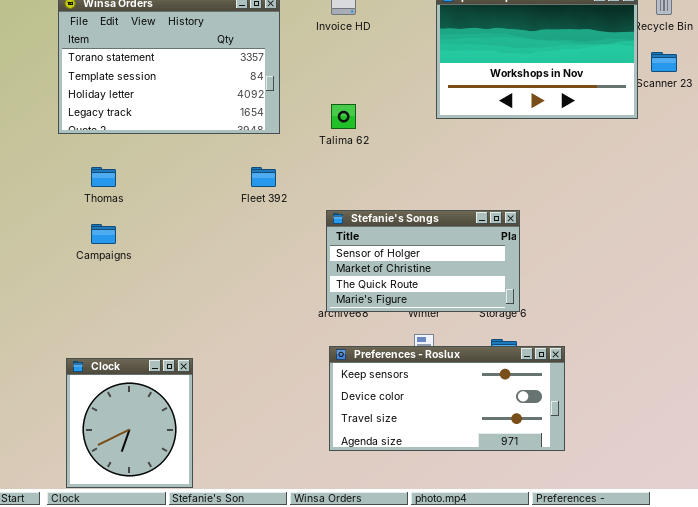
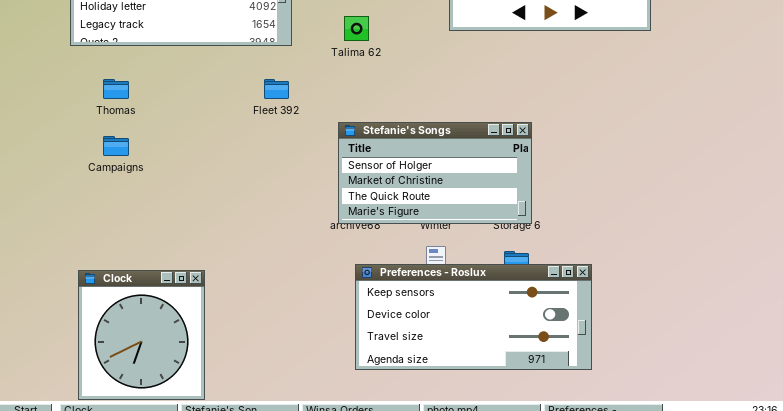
Preferences - Roslux: [329,346,565,451] -> [355,264,592,370], moved

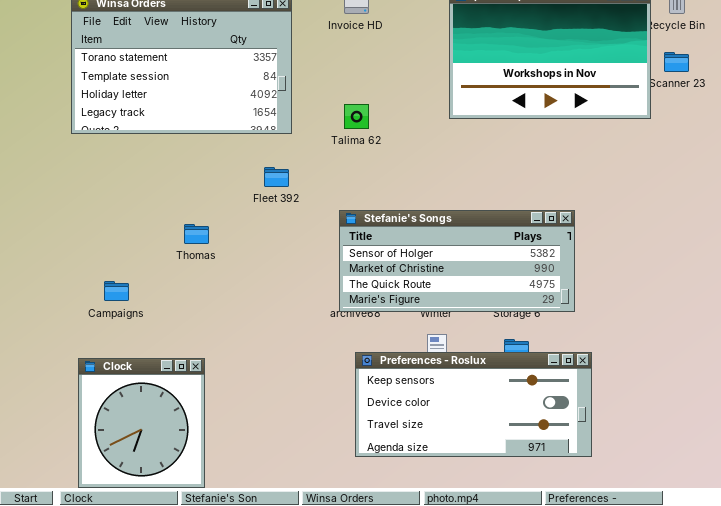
Thomas: [103,79,129,99] -> [184,224,209,244], moved
Stefanie's Songs: [338,122,532,224] -> [339,210,575,312], resized
Campaigns: [103,136,129,156] -> [104,281,129,301], moved

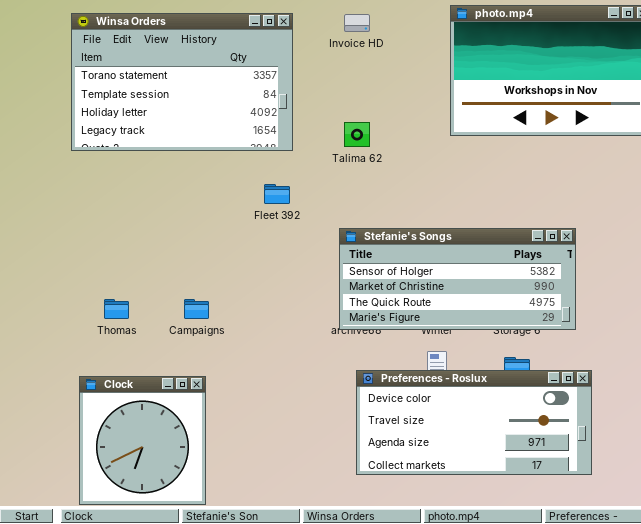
Thomas: [184,224,209,244] -> [104,299,129,319], moved
Campaigns: [104,281,129,301] -> [184,299,209,319], moved
Preferences - Roslux: [355,352,592,457] -> [356,370,592,475], scrolled down 1 row

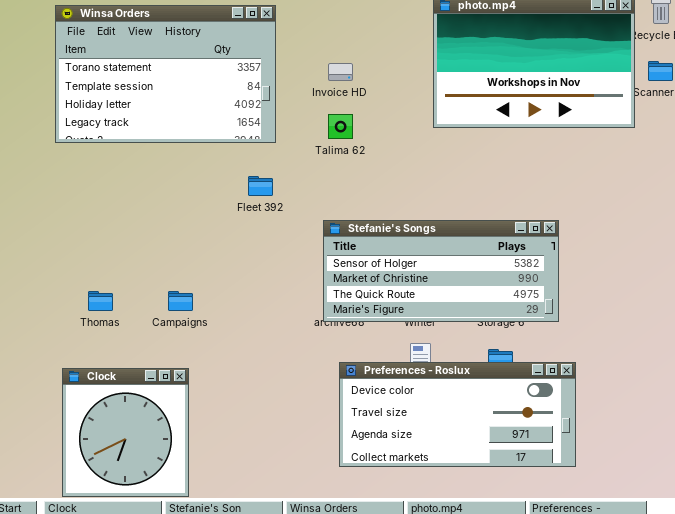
Invoice HD: [344,14,370,32] -> [328,63,353,81], moved

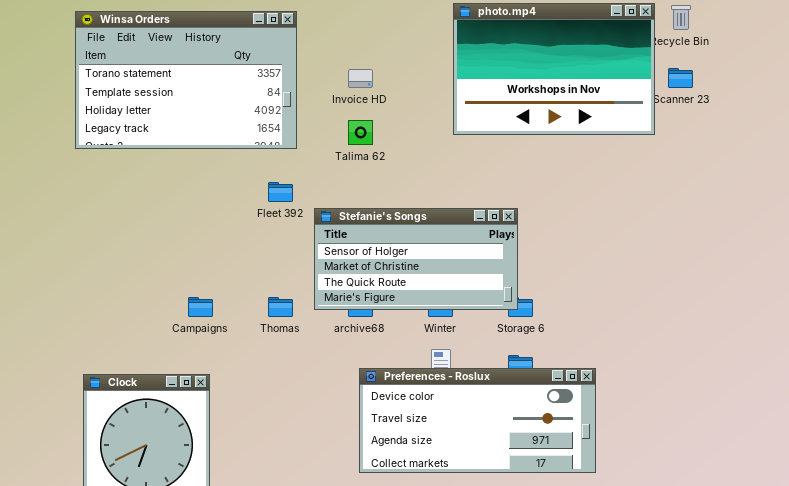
Stefanie's Songs: [323,220,559,322] -> [314,208,518,310], moved, resized
Thomas: [88,291,113,311] -> [268,297,293,317], moved

